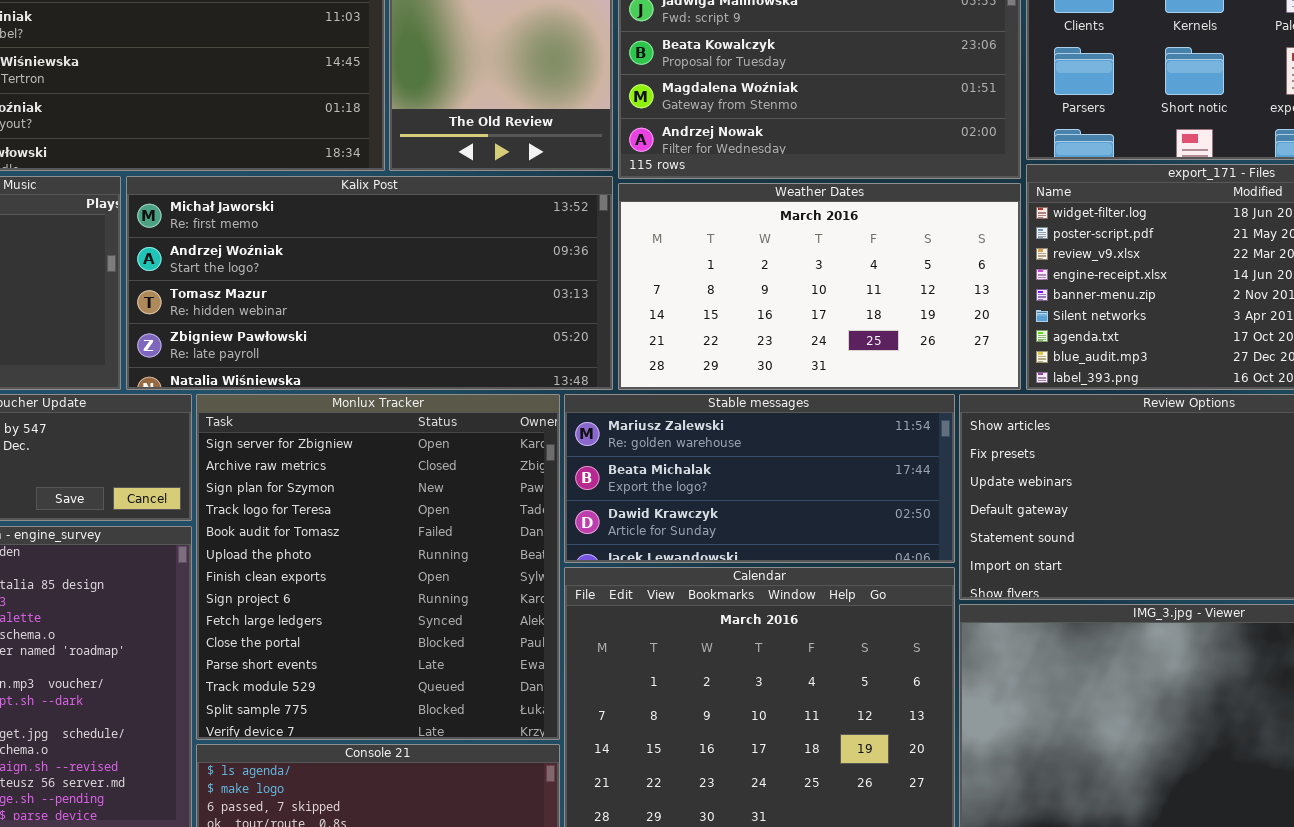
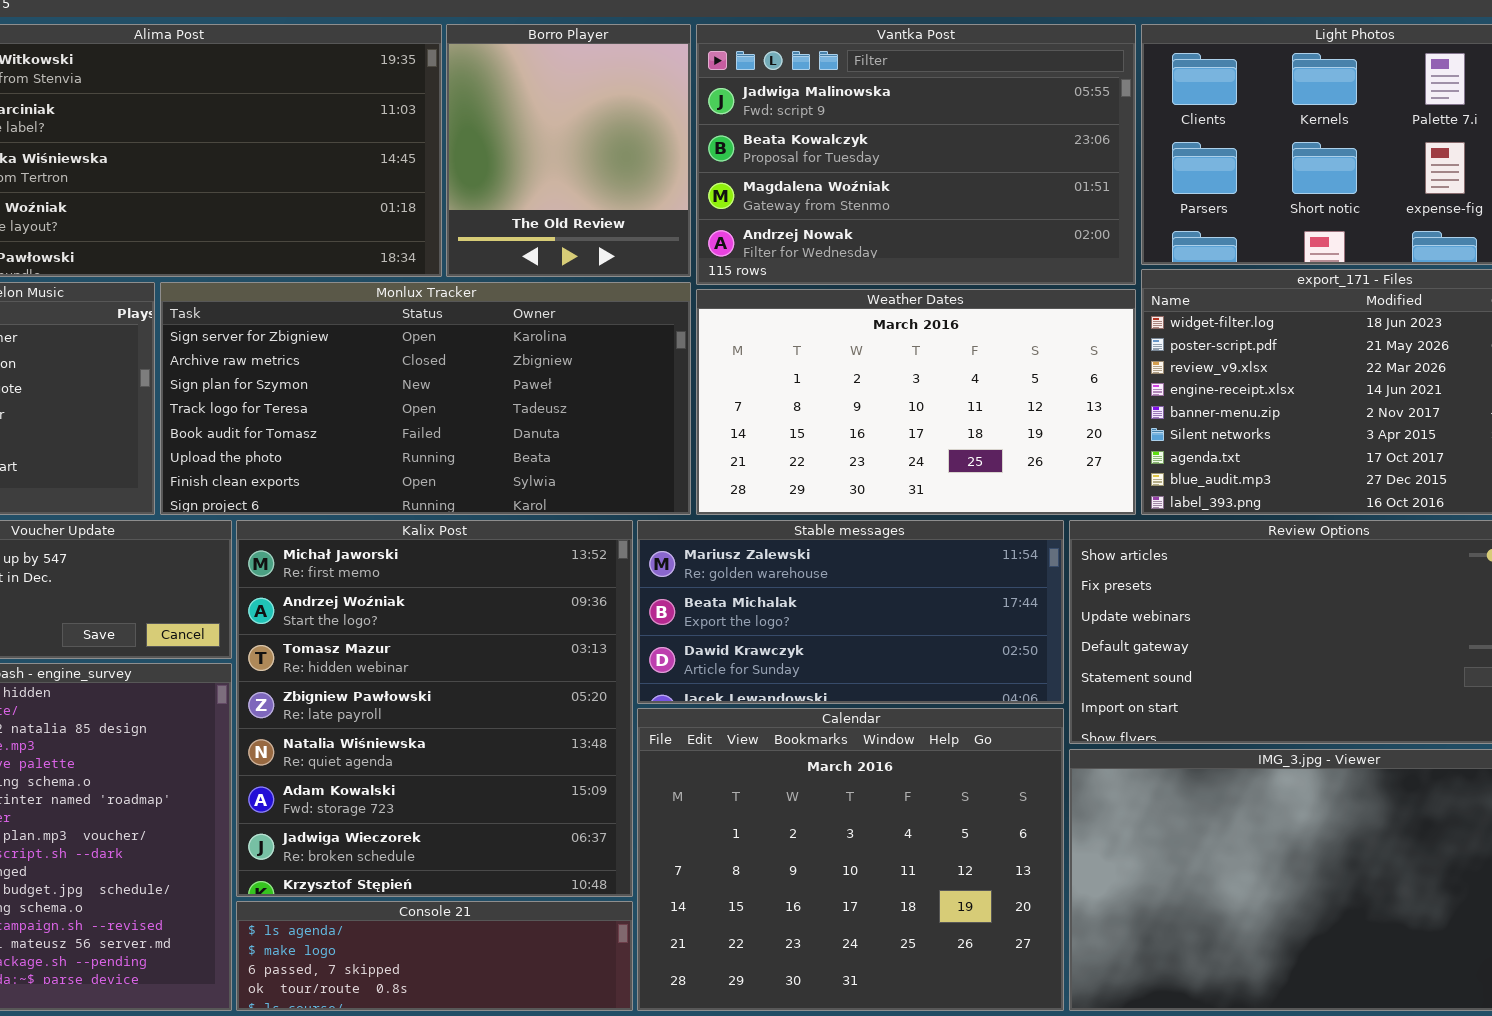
Kalix Post: [126,176,613,390] -> [236,520,633,897], moved, resized
Monlux Tracker: [196,394,560,740] -> [160,282,691,515], moved, resized

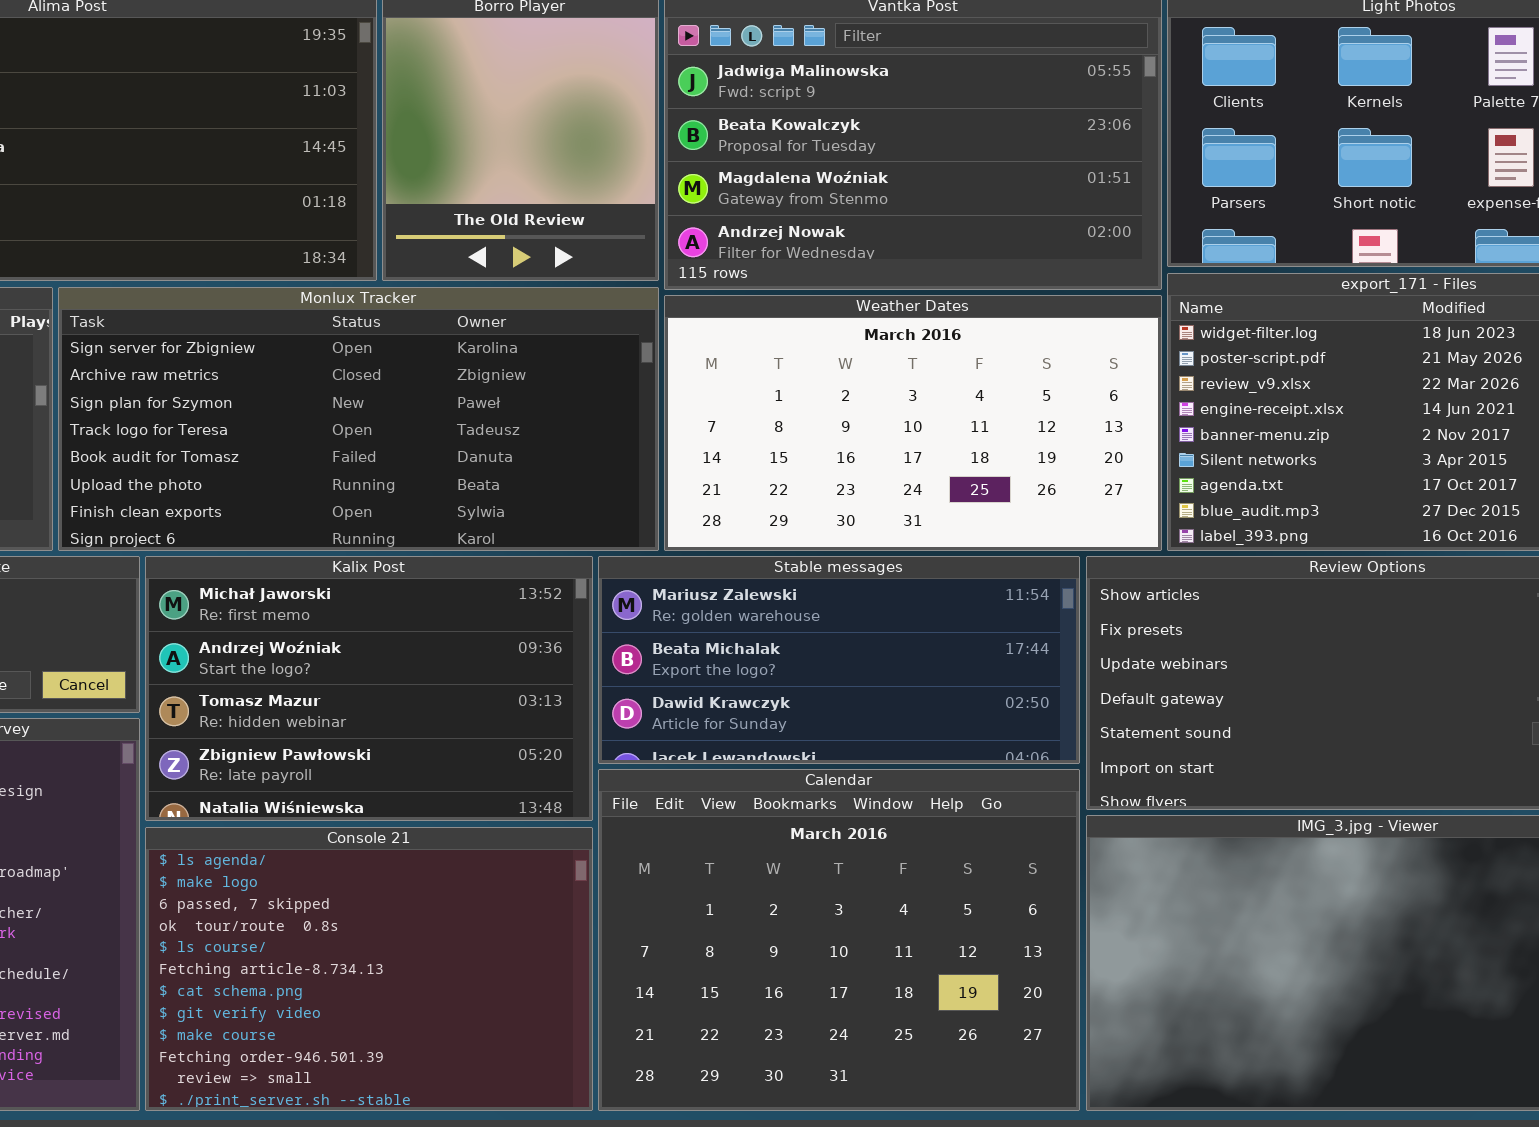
Kalix Post: [236,520,633,897] -> [145,556,593,821], resized
Console 21: [236,901,633,1011] -> [145,827,593,1111], resized

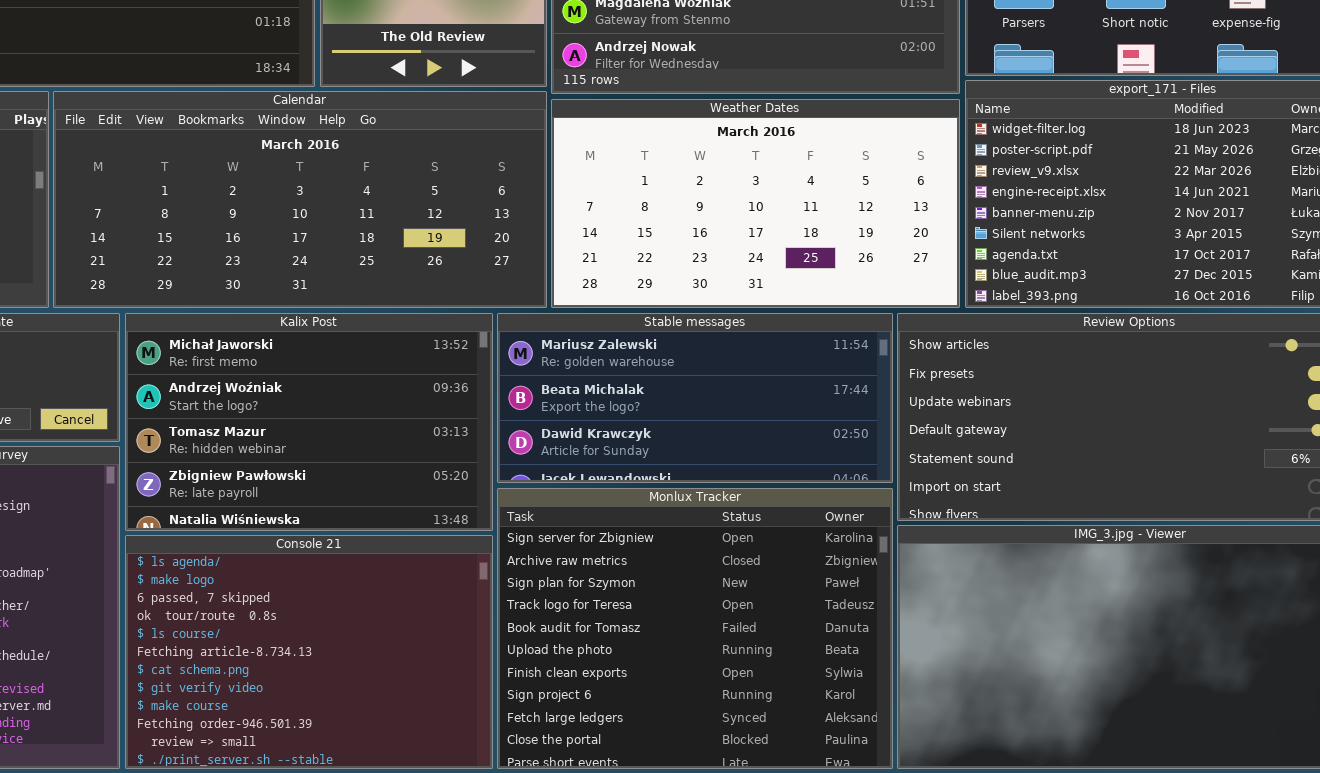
Monlux Tracker: [58,287,659,551] -> [497,488,893,769], moved, resized
Calendar: [598,769,1080,1111] -> [53,91,547,308], moved, resized

